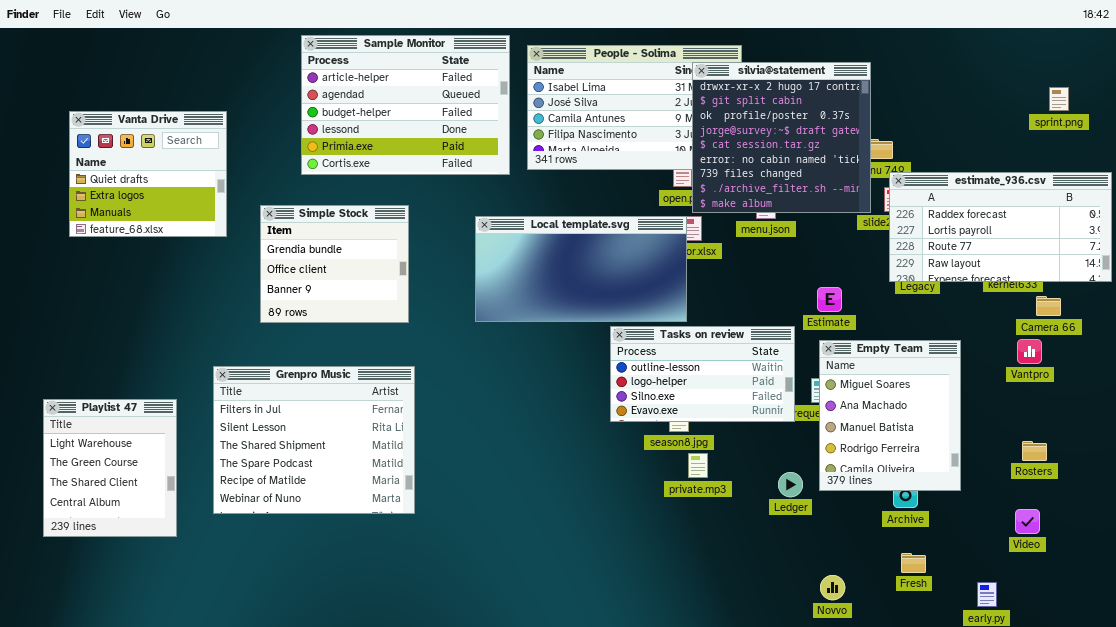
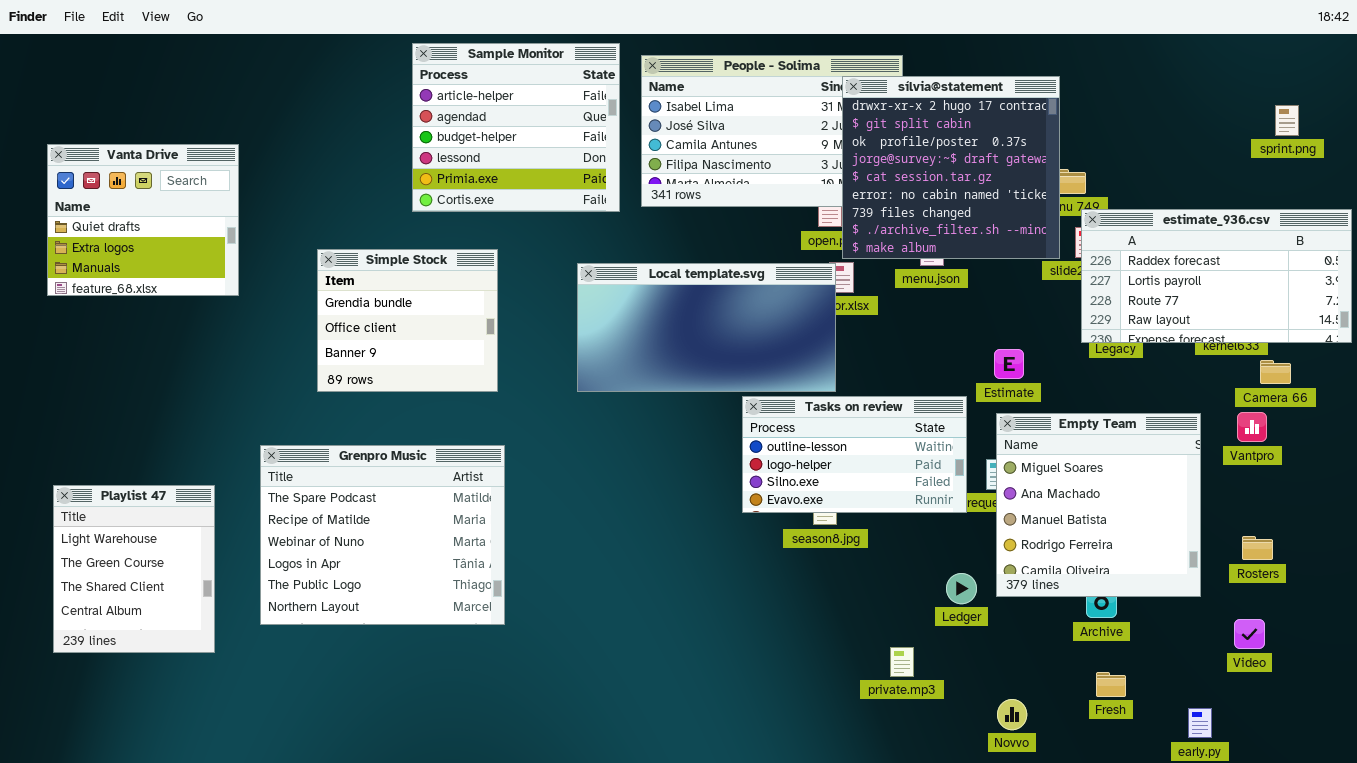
Sample Monitor: [301,35,510,175] -> [412,43,620,212], resized
Vanta Drive: [69,111,227,237] -> [47,144,239,296], moved
Empty Team: [819,340,961,491] -> [996,413,1201,597], resized
Grenpro Music: [213,366,415,514] -> [260,445,505,625], scrolled down 3 rows
private.mp3: [688,453,708,478] -> [890,647,914,677], moved

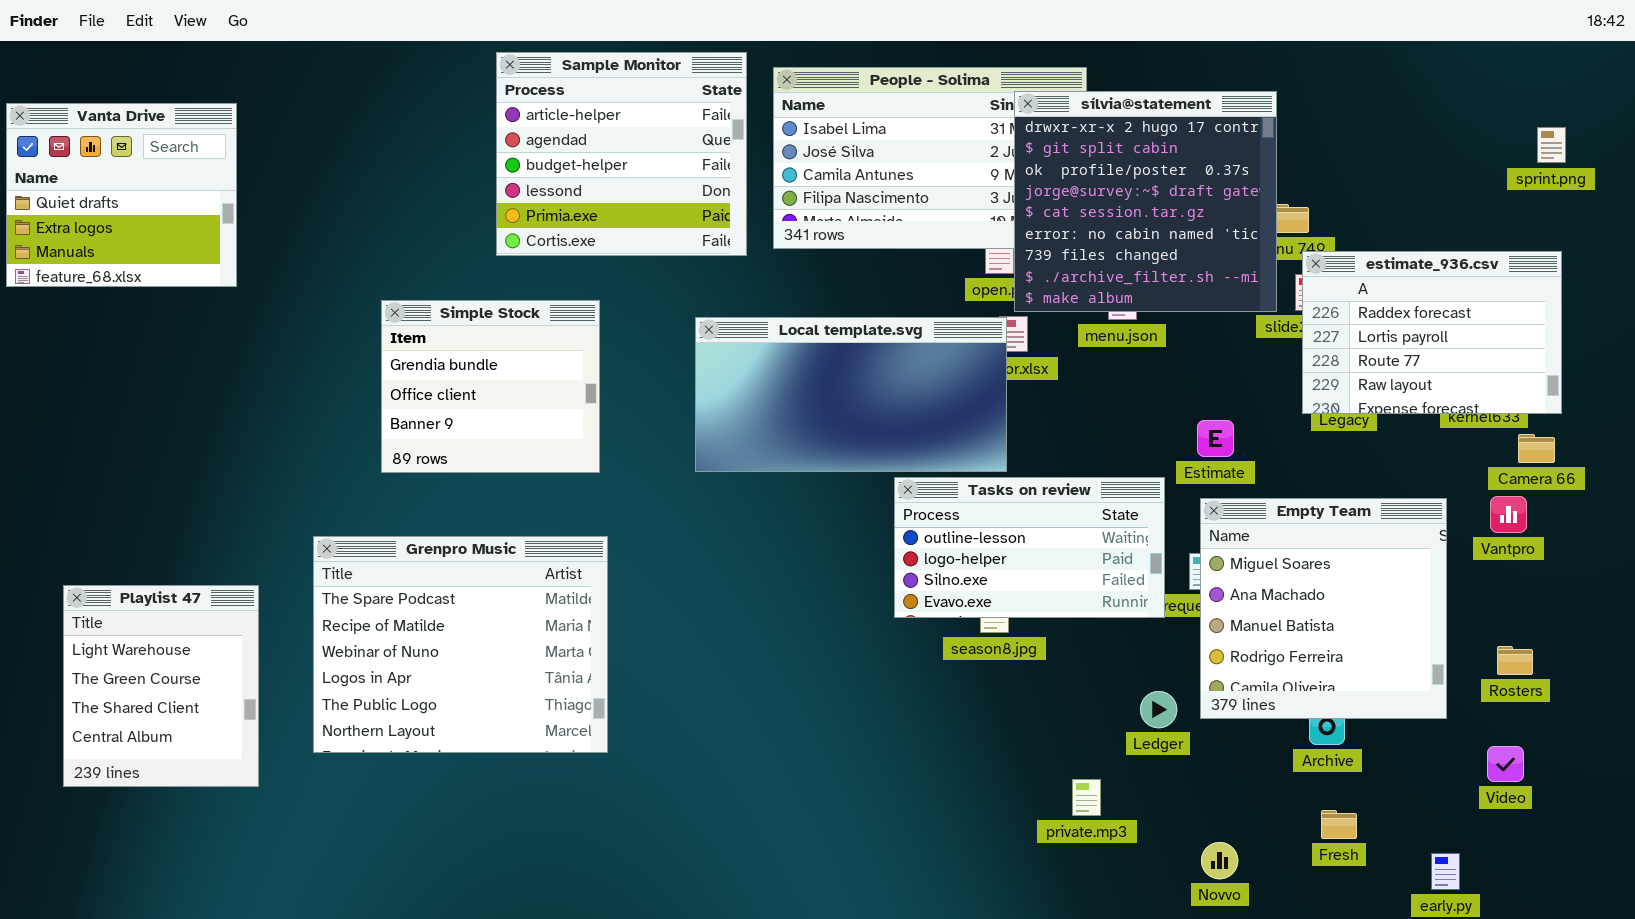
Vanta Drive: [47,144,239,296] -> [6,103,237,287], moved
estimate_936.csv: [1081,209,1352,343] -> [1302,251,1562,414], resized

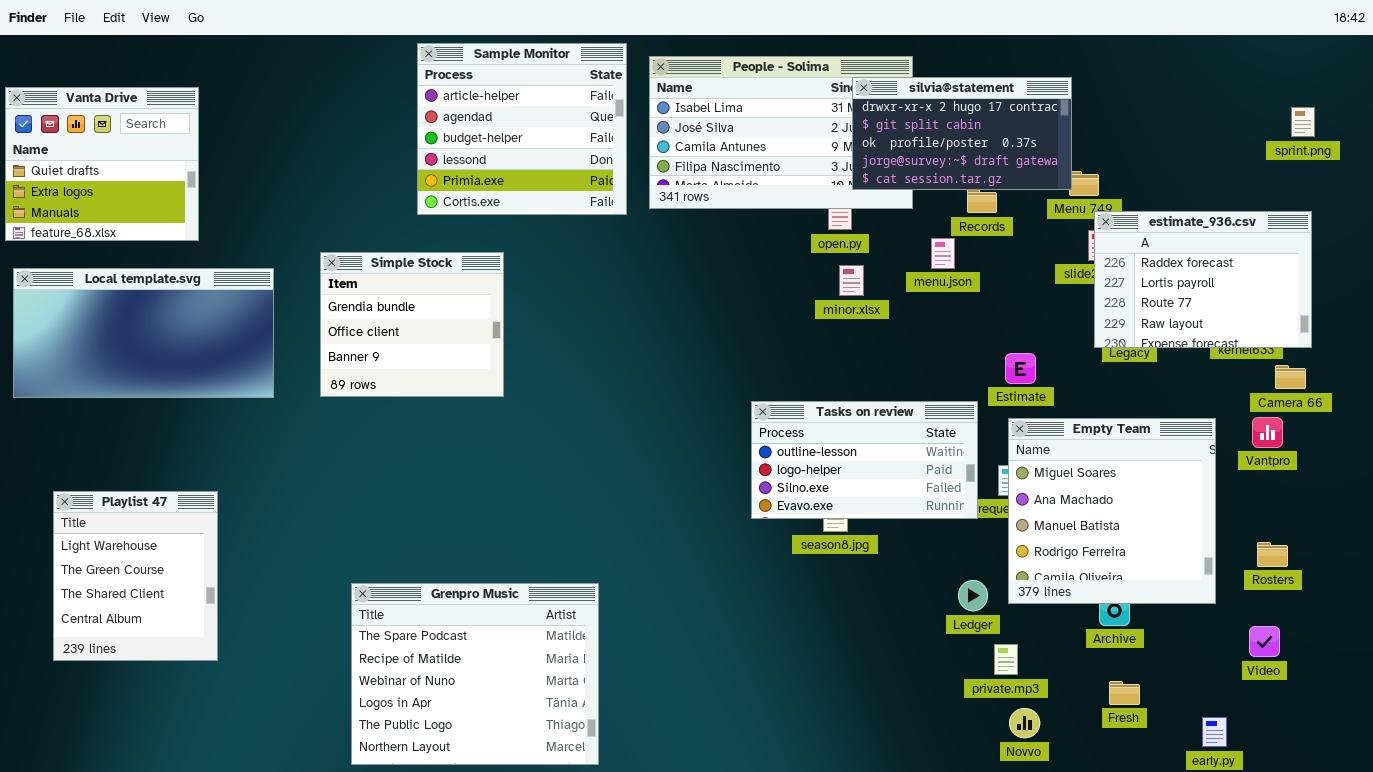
sílvia@statement: [1014,91,1277,312] -> [852,77,1072,190], resized
Local template.svg: [695,317,1007,472] -> [13,268,274,398], moved
Grenpro Music: [313,536,608,753] -> [351,583,599,765], moved
private.mp3: [1072,779,1101,816] -> [994,644,1018,675], moved

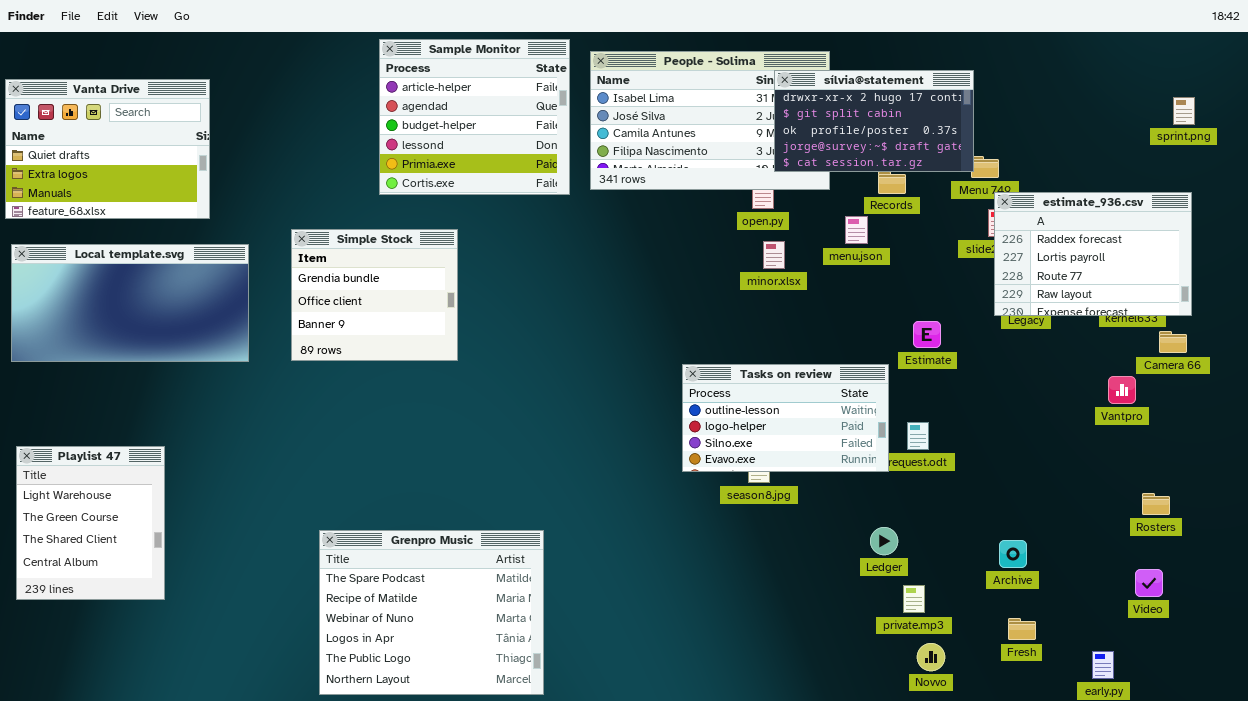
Vanta Drive: [5,87,199,241] -> [5,79,210,219], resized
Vantpro: [1252,417,1283,448] -> [1108,376,1136,404], moved
Empty Team: [1008,418,1216,604] -> none, closed
Playlist 47: [53,491,218,661] -> [16,446,165,600], moved

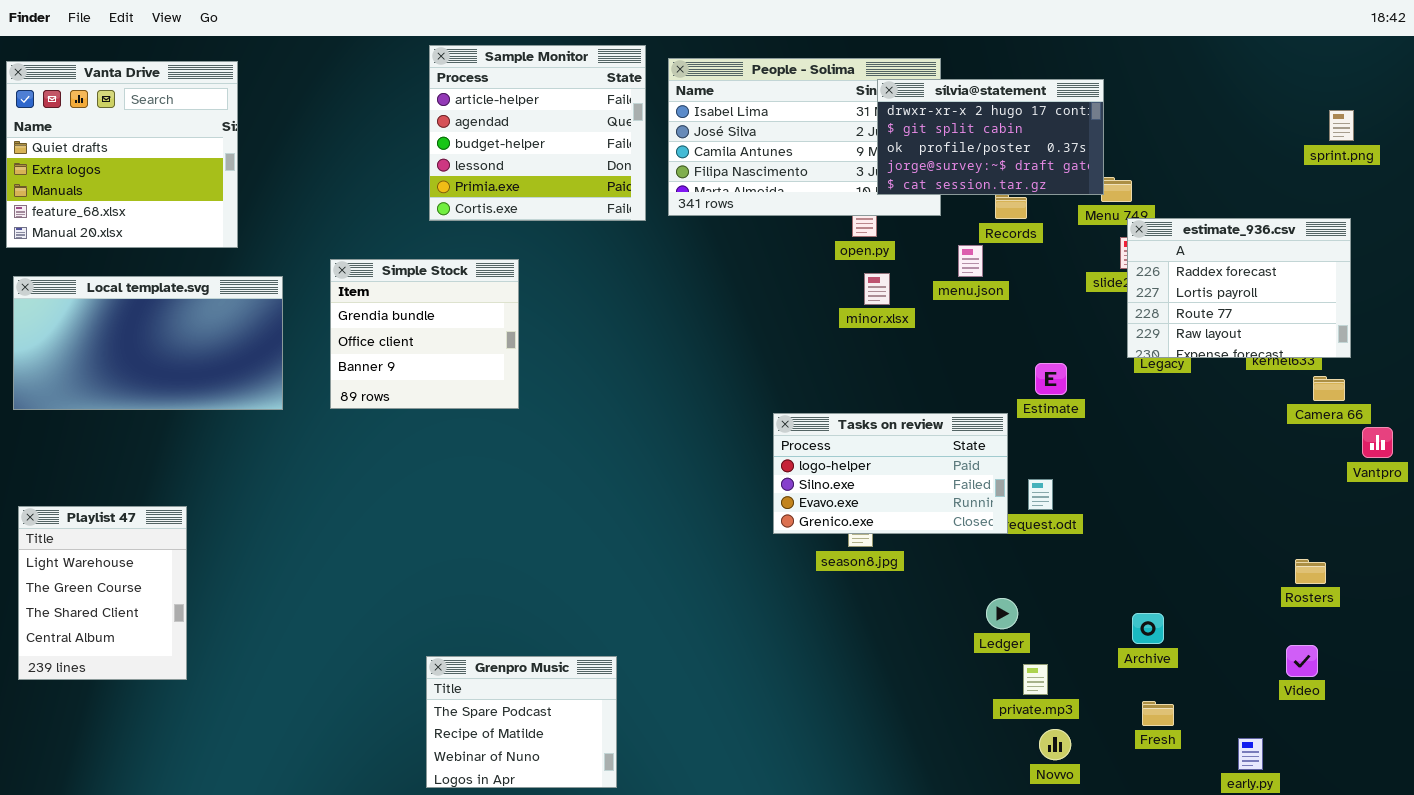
Vanta Drive: [5,79,210,219] -> [6,61,238,248], resized
Tasks on review: [682,364,889,472] -> [773,413,1008,534], scrolled down 1 row
Vantpro: [1108,376,1136,404] -> [1362,427,1393,458], moved
Grenpro Music: [319,530,544,695] -> [426,656,617,788], resized

